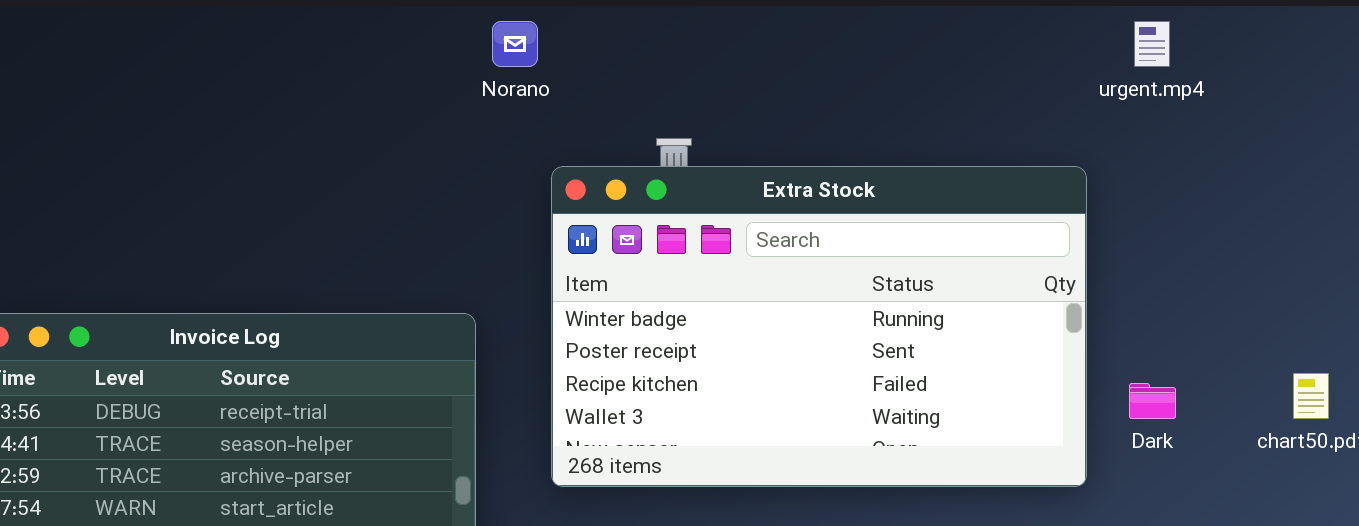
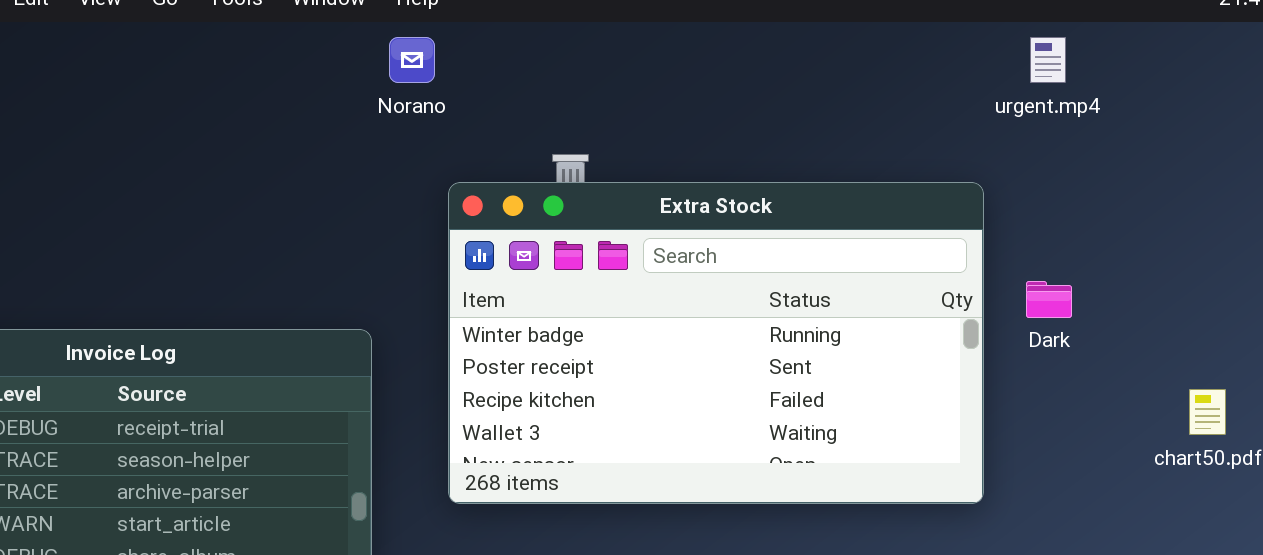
Dark: [1129,383,1176,419] -> [1026,281,1072,318], moved

